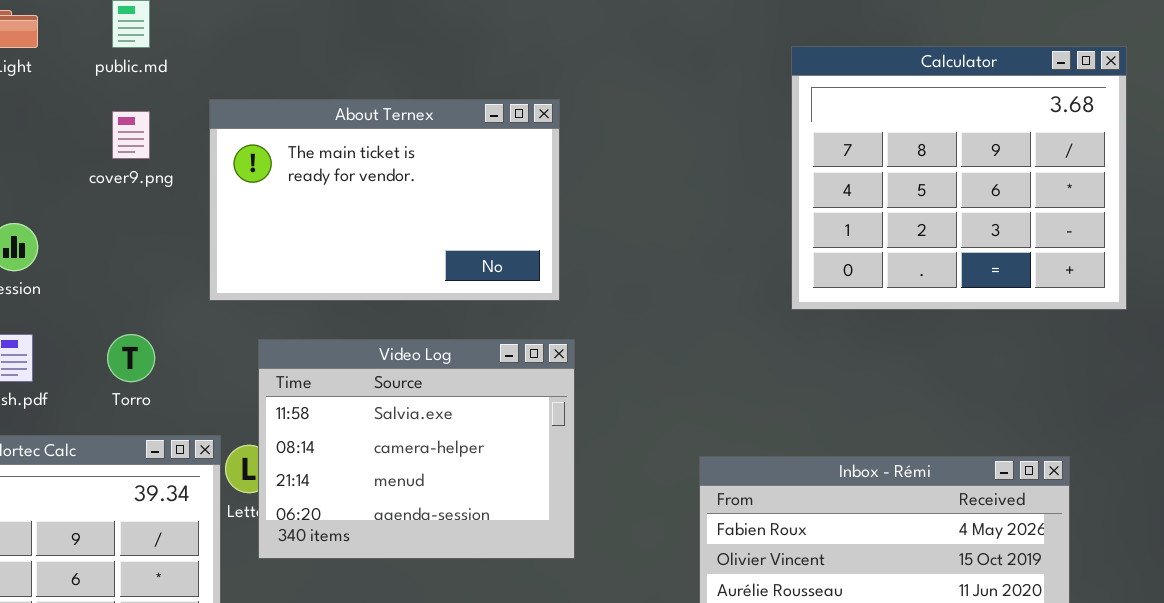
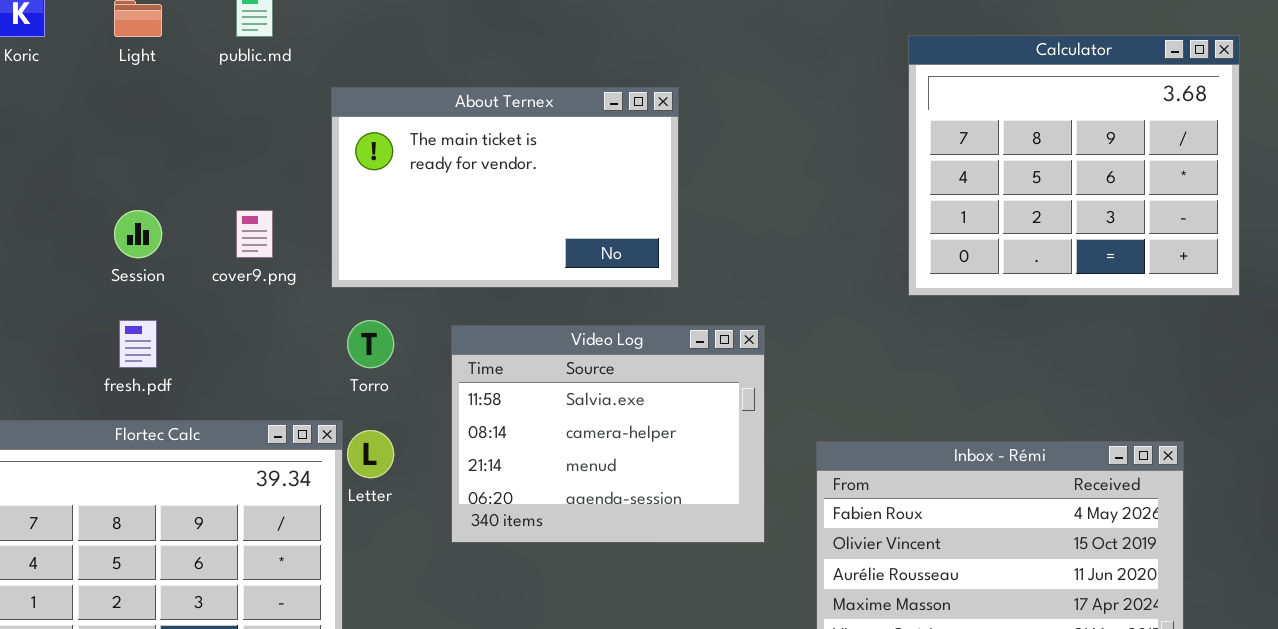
cover9.png: [112,111,150,159] -> [236,210,273,258], moved
Torro: [107,334,155,382] -> [347,320,394,368], moved
Video Log: [258,339,575,559] -> [451,325,765,543], moved

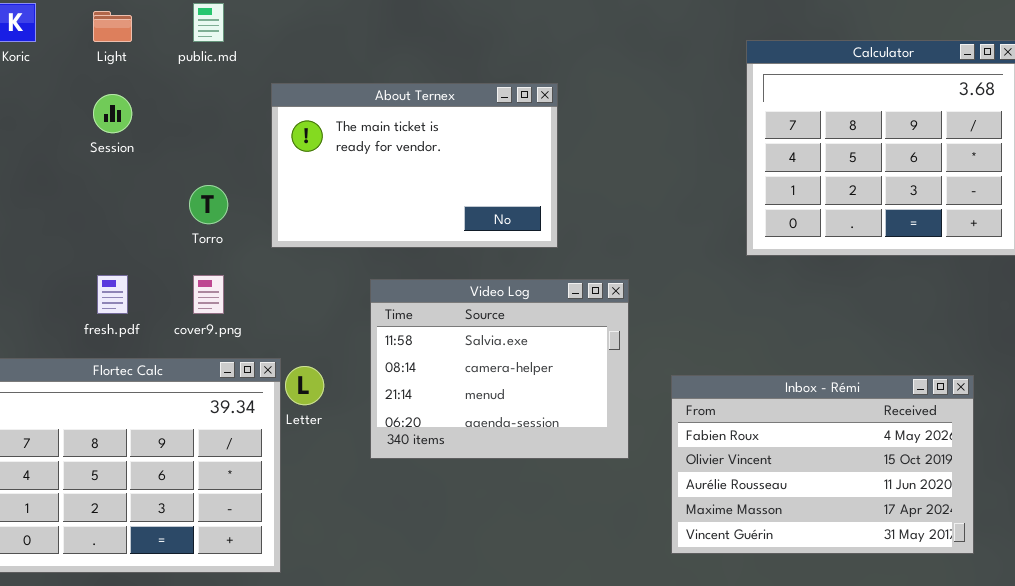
Session: [114,210,162,258] -> [93,94,132,133], moved
cover9.png: [236,210,273,258] -> [193,275,224,314], moved
Torro: [347,320,394,368] -> [189,185,228,224], moved

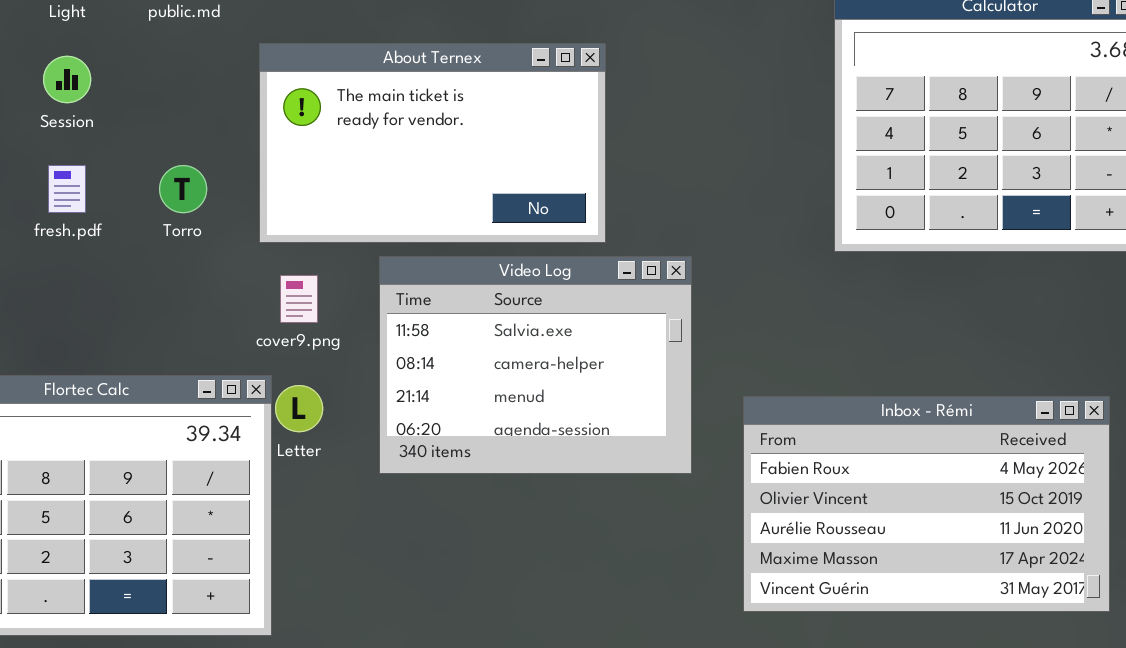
fresh.pdf: [97,275,128,314] -> [48,165,86,213], moved
cover9.png: [193,275,224,314] -> [280,275,318,323], moved
Video Log: [370,279,629,459] -> [379,256,692,474], moved

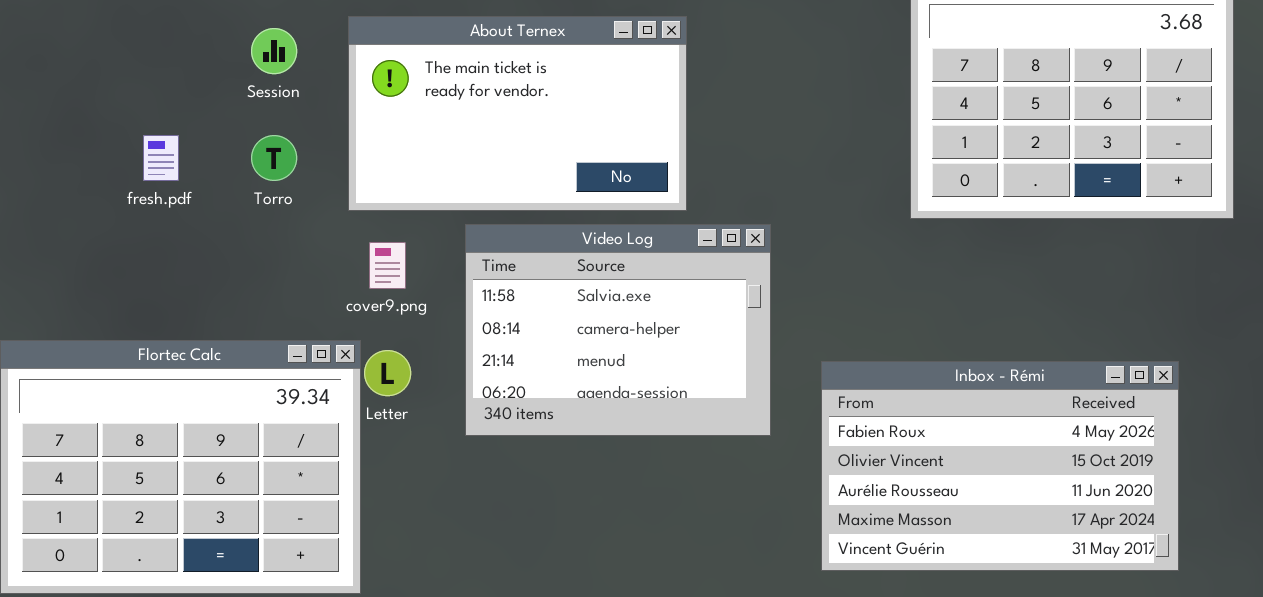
Session: [43,56,91,103] -> [251,28,297,74], moved

